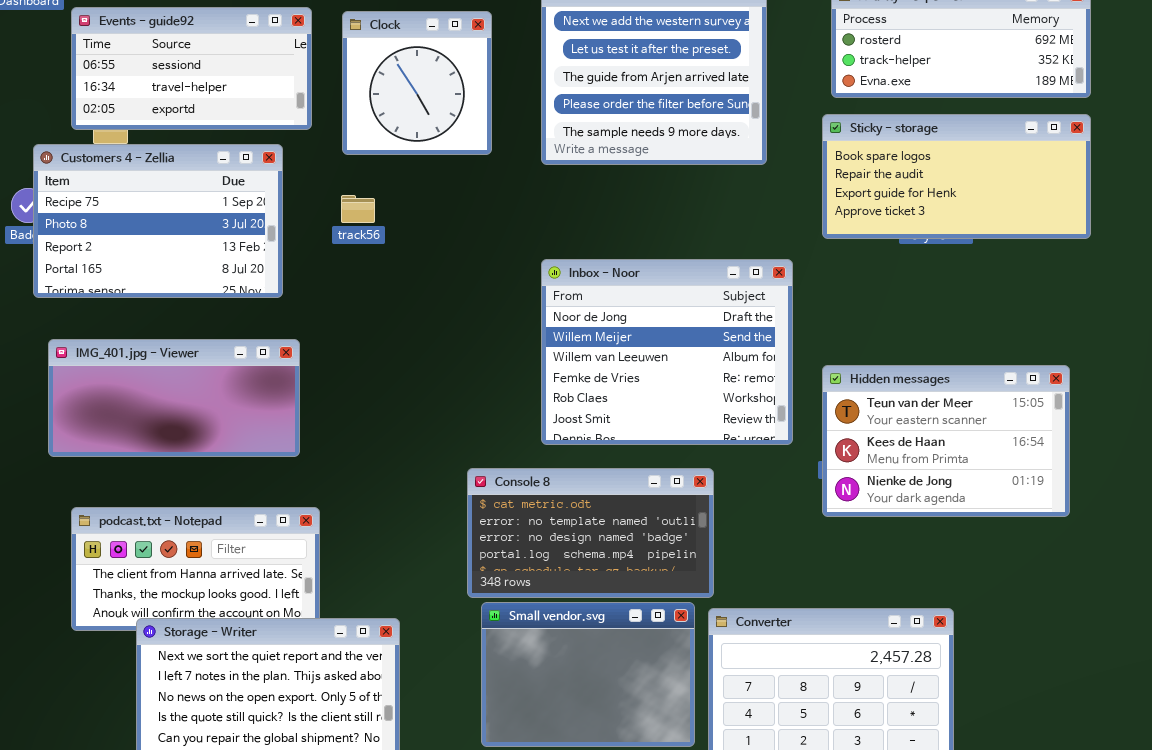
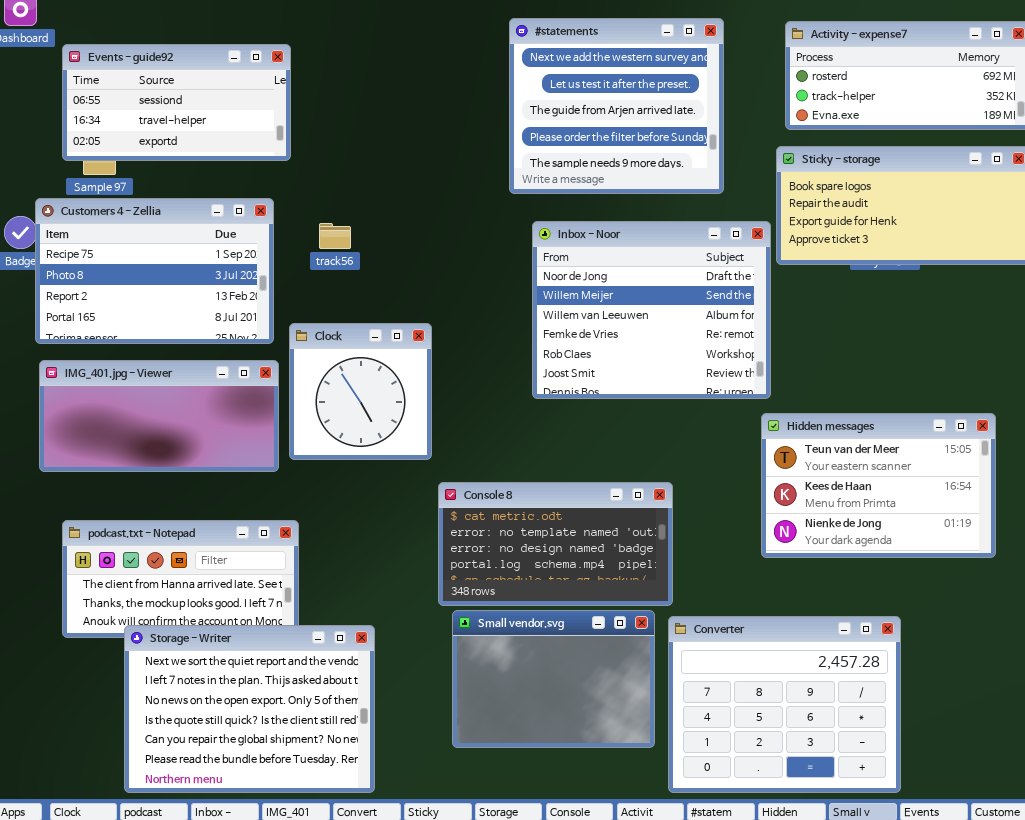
Clock: [342,11,492,155] -> [289,323,432,460], moved
Customers 4 - Zellia: [33,144,283,298] -> [35,198,274,344], moved
Inbox - Noor: [541,259,793,445] -> [532,221,771,399], moved
Hidden messages: [822,365,1070,517] -> [761,413,996,558], moved

